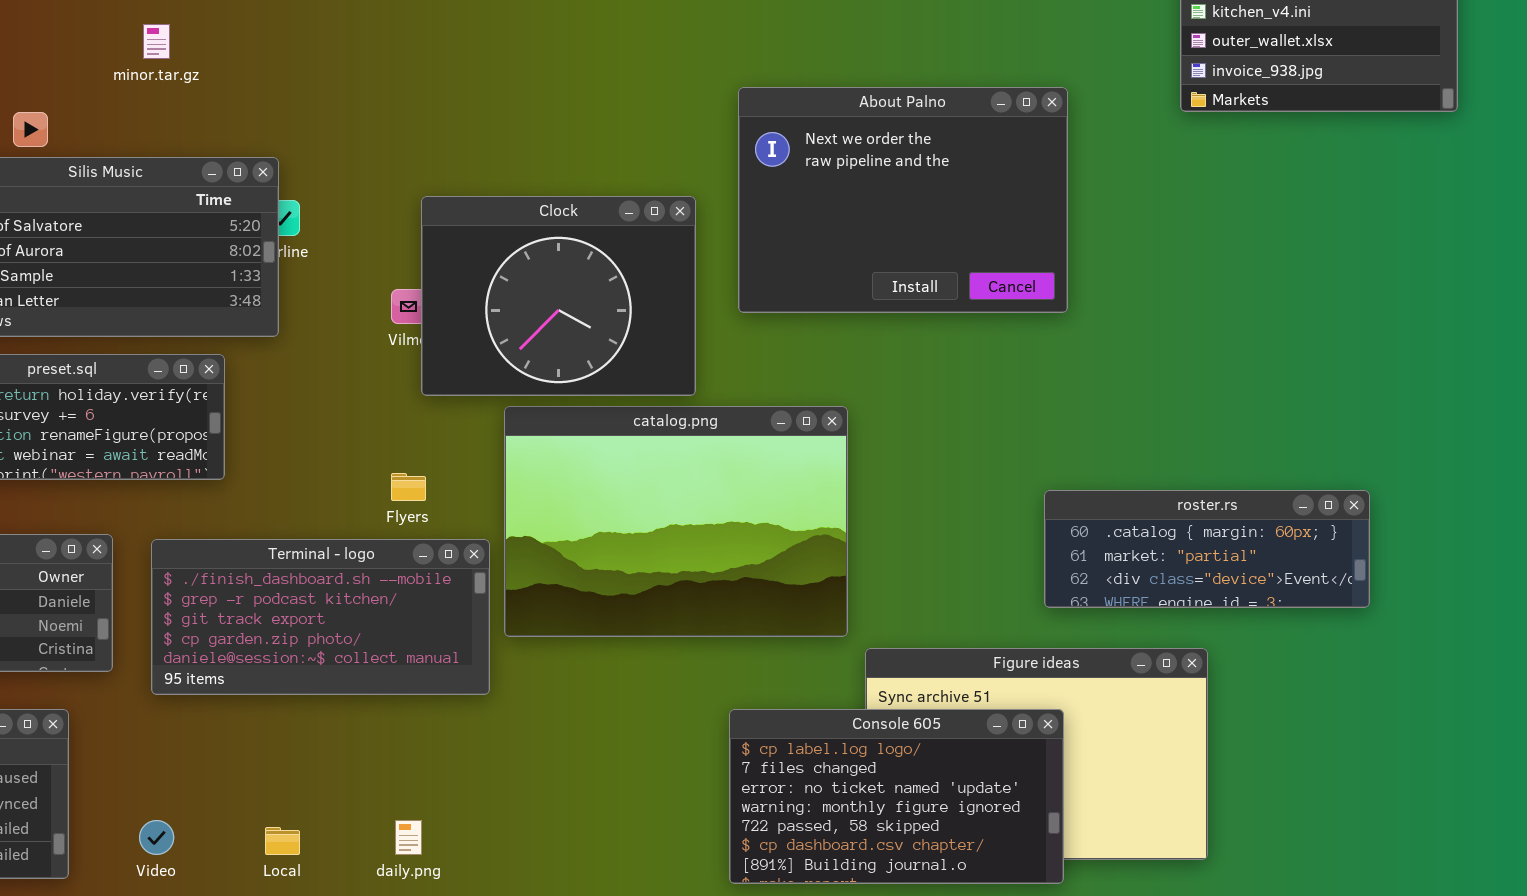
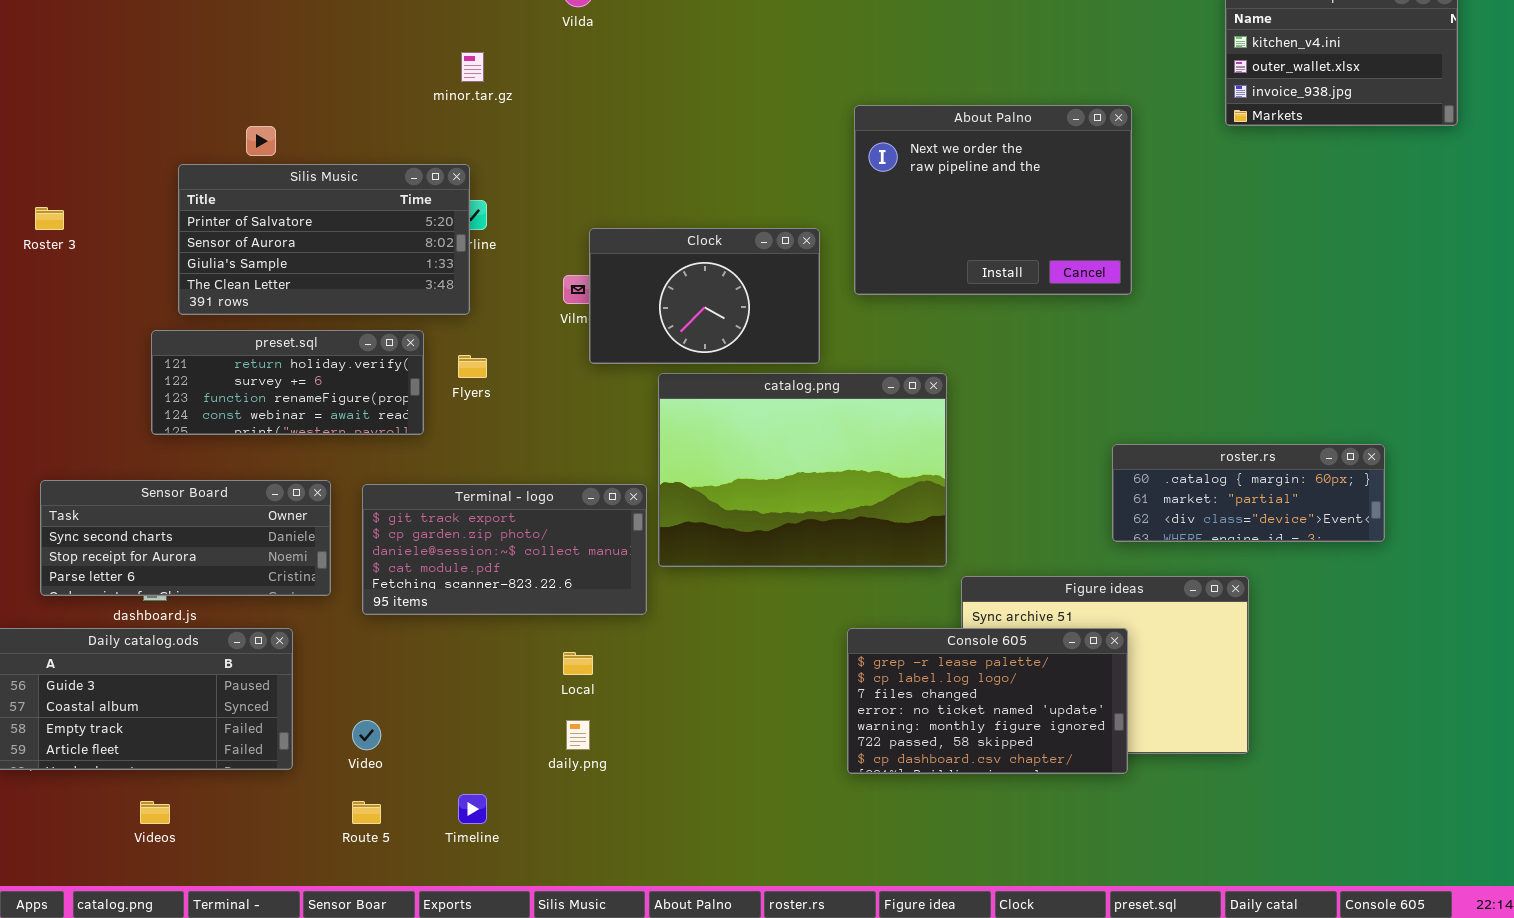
minor.tar.gz: [143,24,170,59] -> [461,52,484,82], moved
Clock: [421,196,696,396] -> [589,228,820,364], resized
Flyers: [391,473,426,501] -> [458,355,487,378], moved
Terminal - logo: [151,539,490,695] -> [362,484,647,615], scrolled down 2 rows
Console 605: [729,709,1064,884] -> [847,628,1128,774], scrolled up 1 row
Local: [265,827,300,855] -> [563,652,593,675], moved

